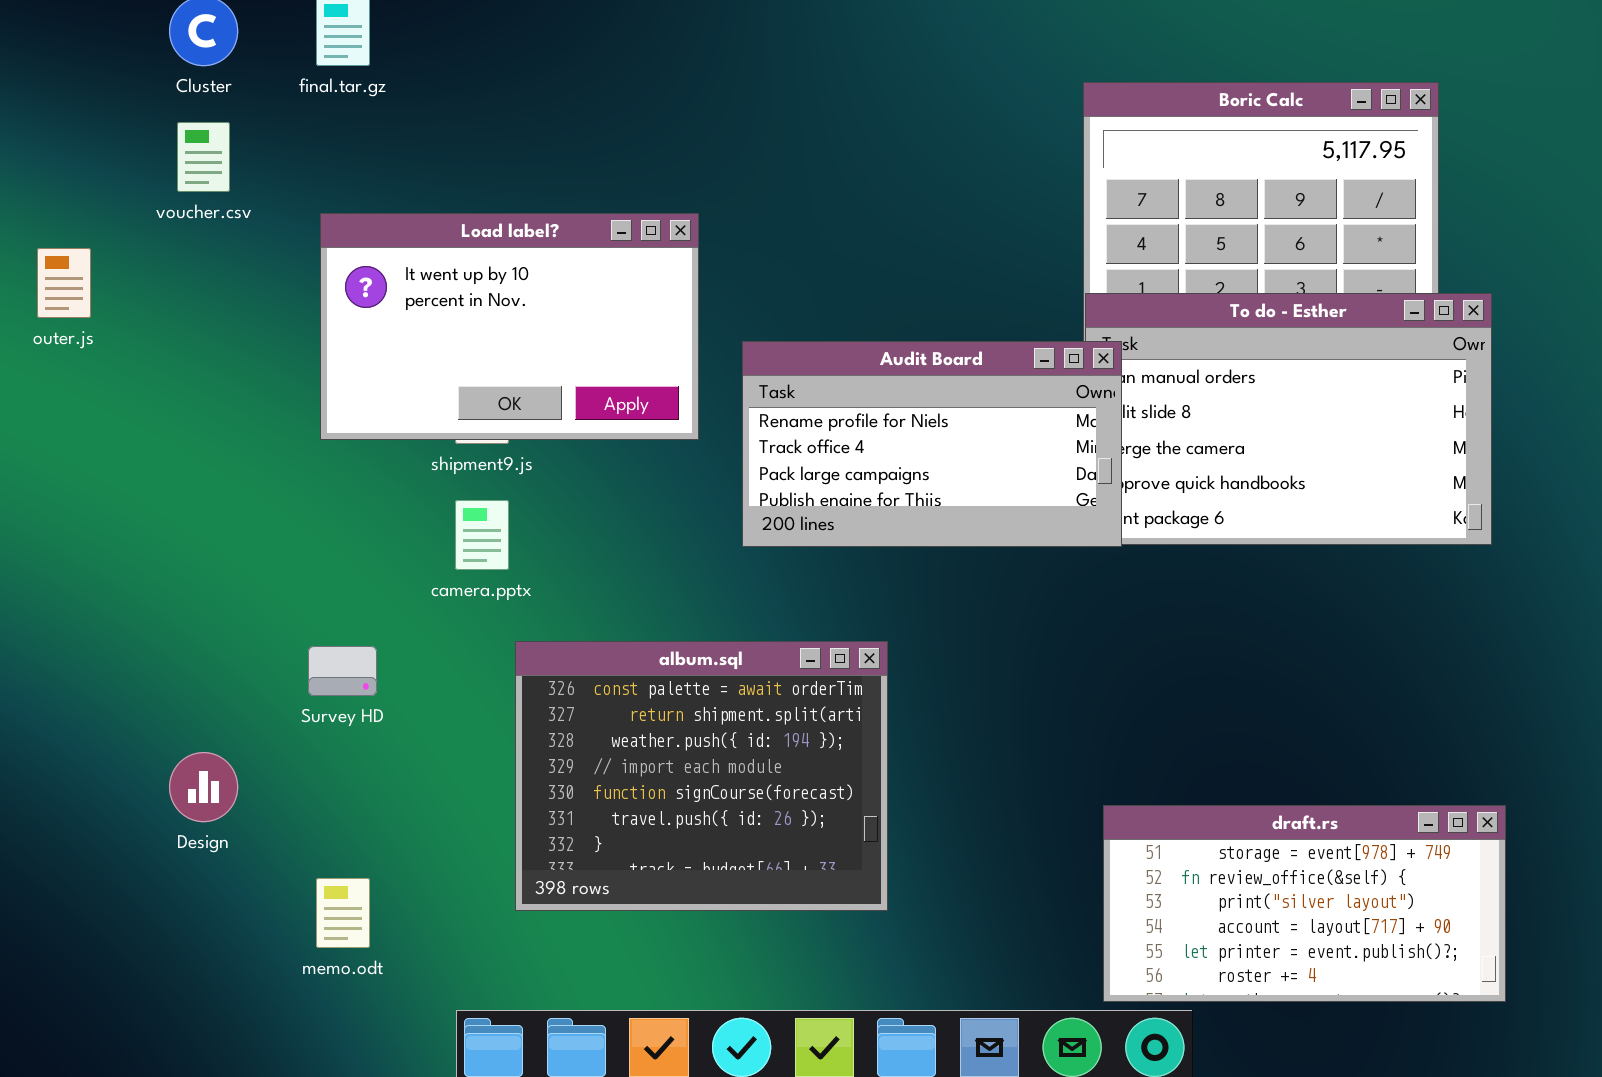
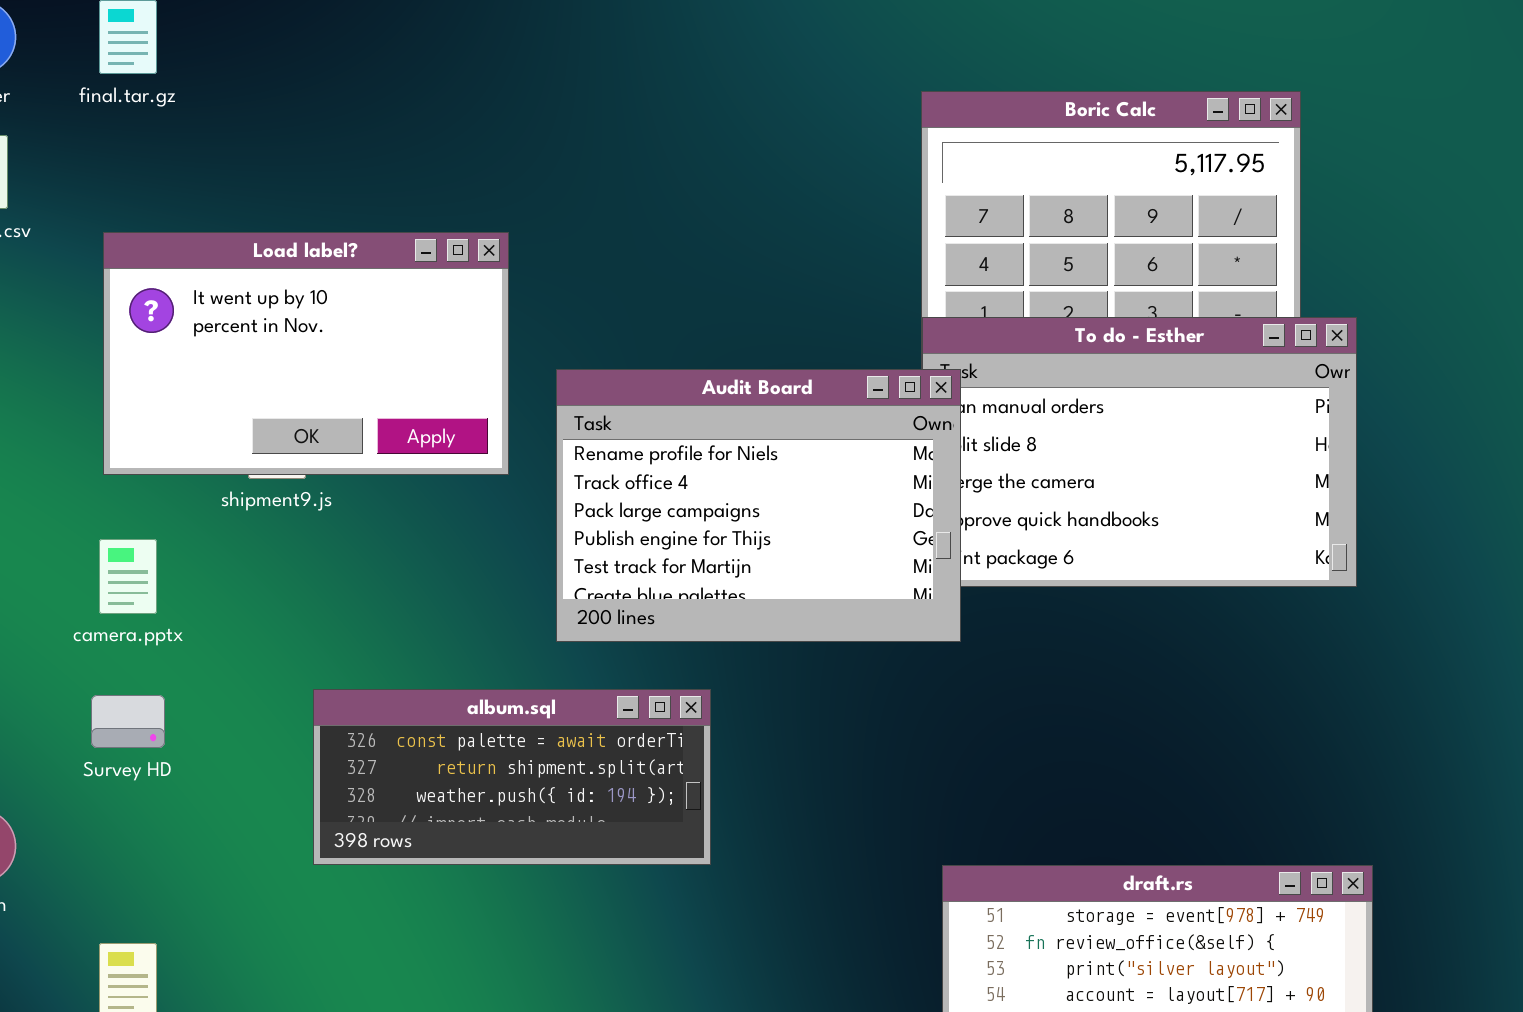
Audit Board: [742,341,1122,547] -> [556,369,961,642], resized
camera.pptx: [455,500,509,570] -> [99,539,157,614], moved
album.sql: [515,641,888,911] -> [313,689,711,865], resized

